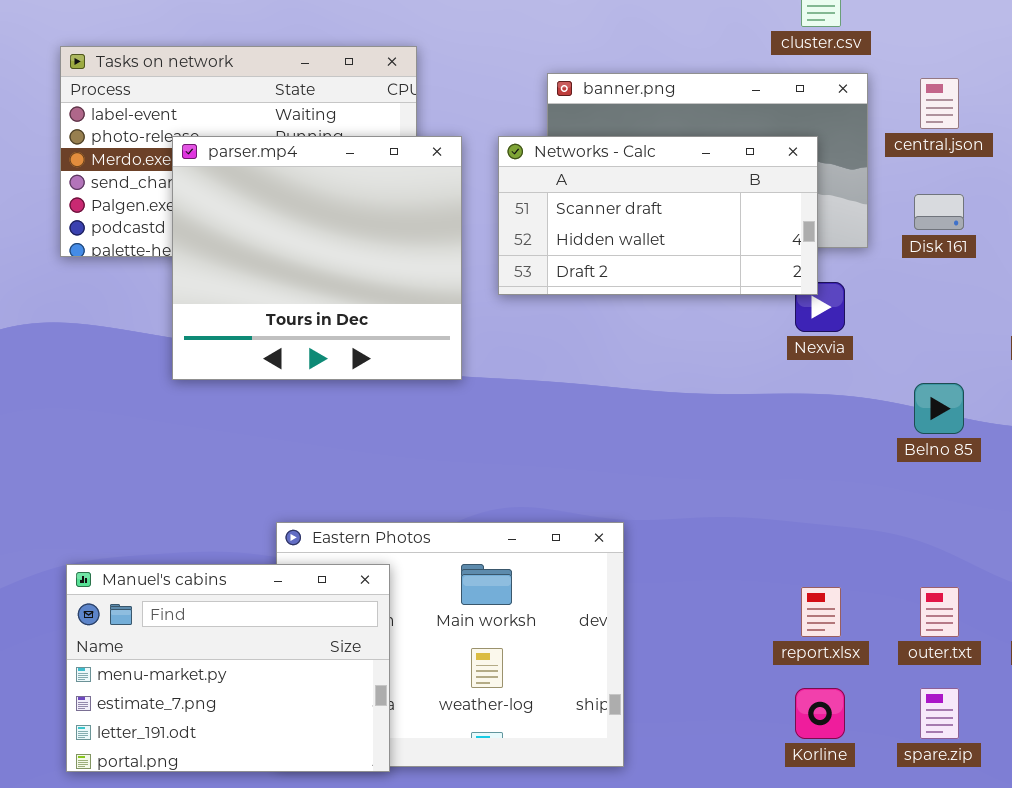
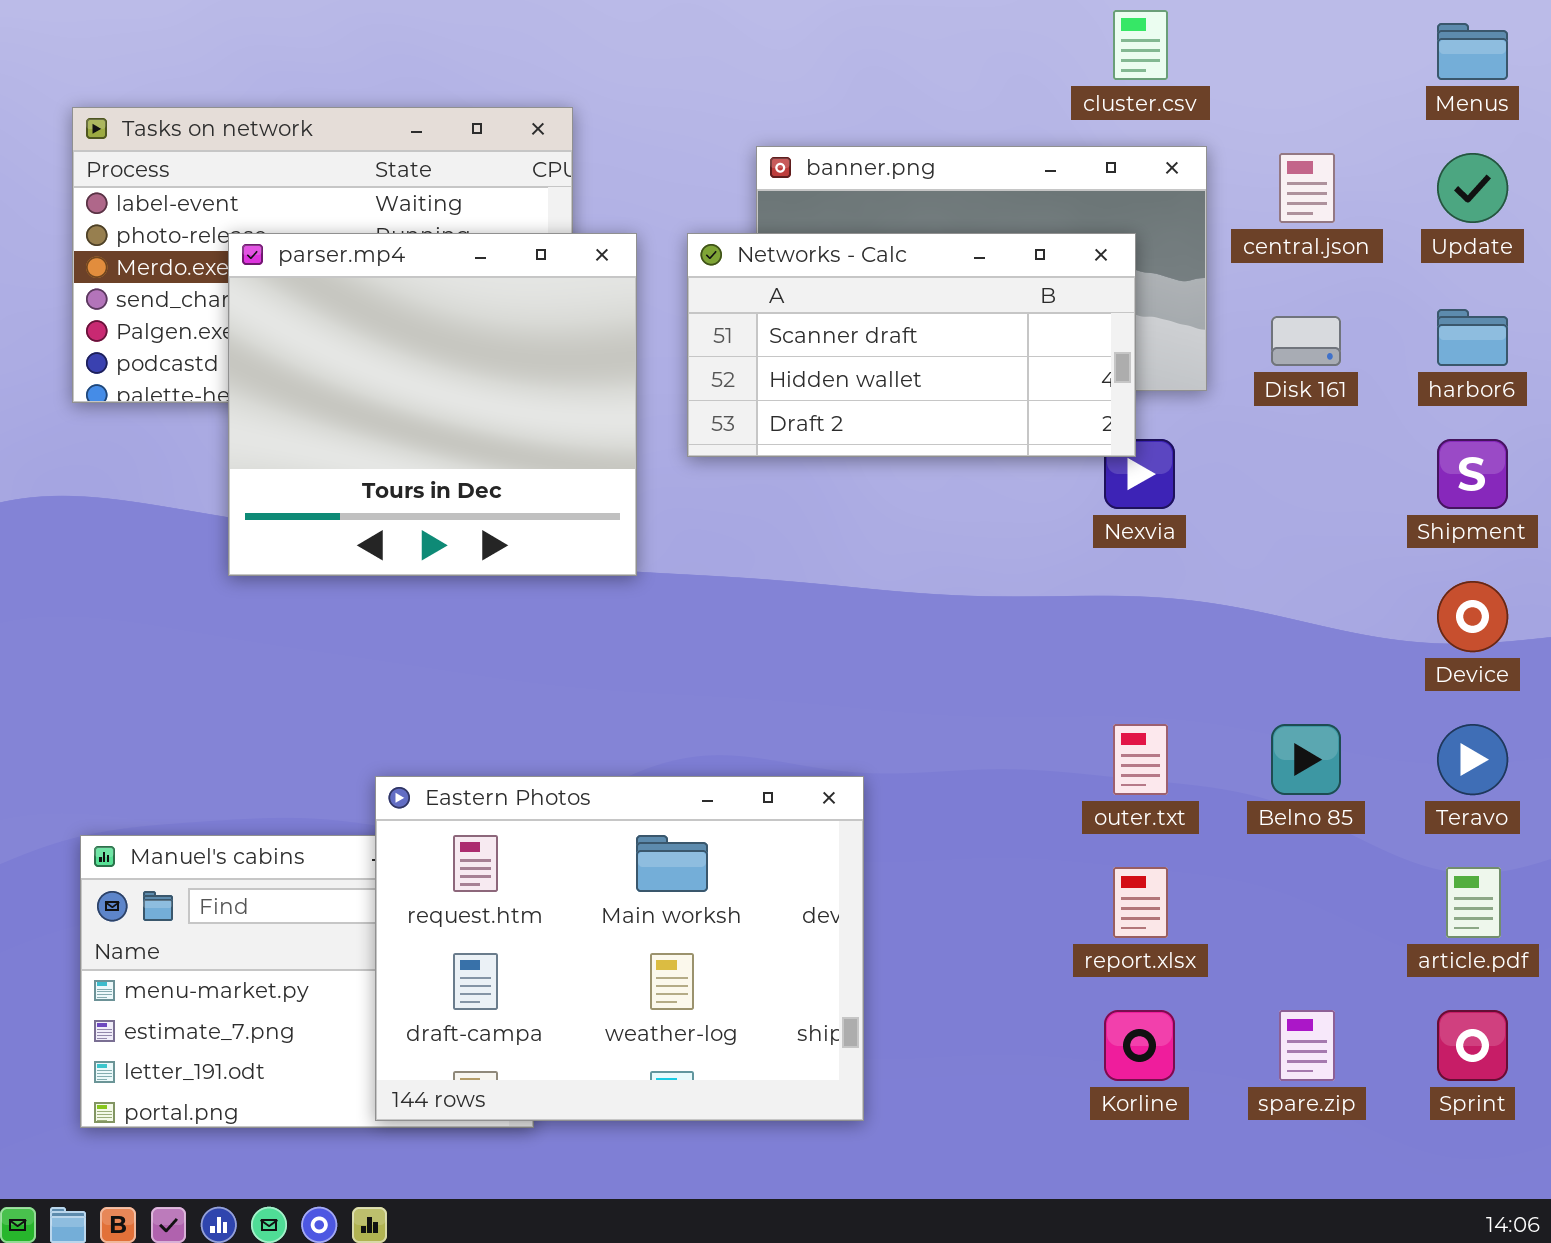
Belno 85: [914,383,964,434] -> [1271,724,1341,795], moved
Eastern Photos: [276,522,624,767] -> [375,776,864,1121], raised
outer.txt: [920,587,959,637] -> [1113,724,1168,795], moved

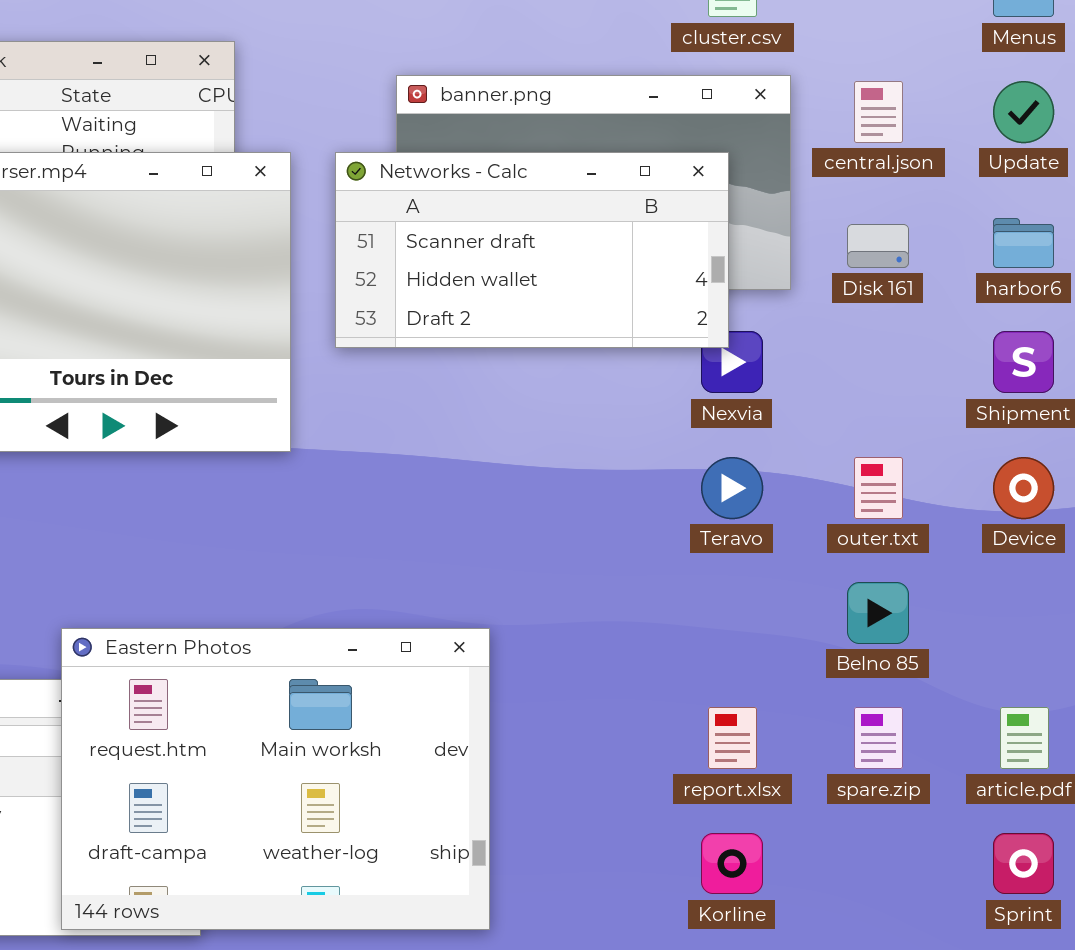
outer.txt: [1113,724,1168,795] -> [854,457,903,519], moved
Teravo: [1437,724,1508,795] -> [701,457,763,519], moved
spare.zip: [1279,1010,1335,1081] -> [854,707,903,769], moved

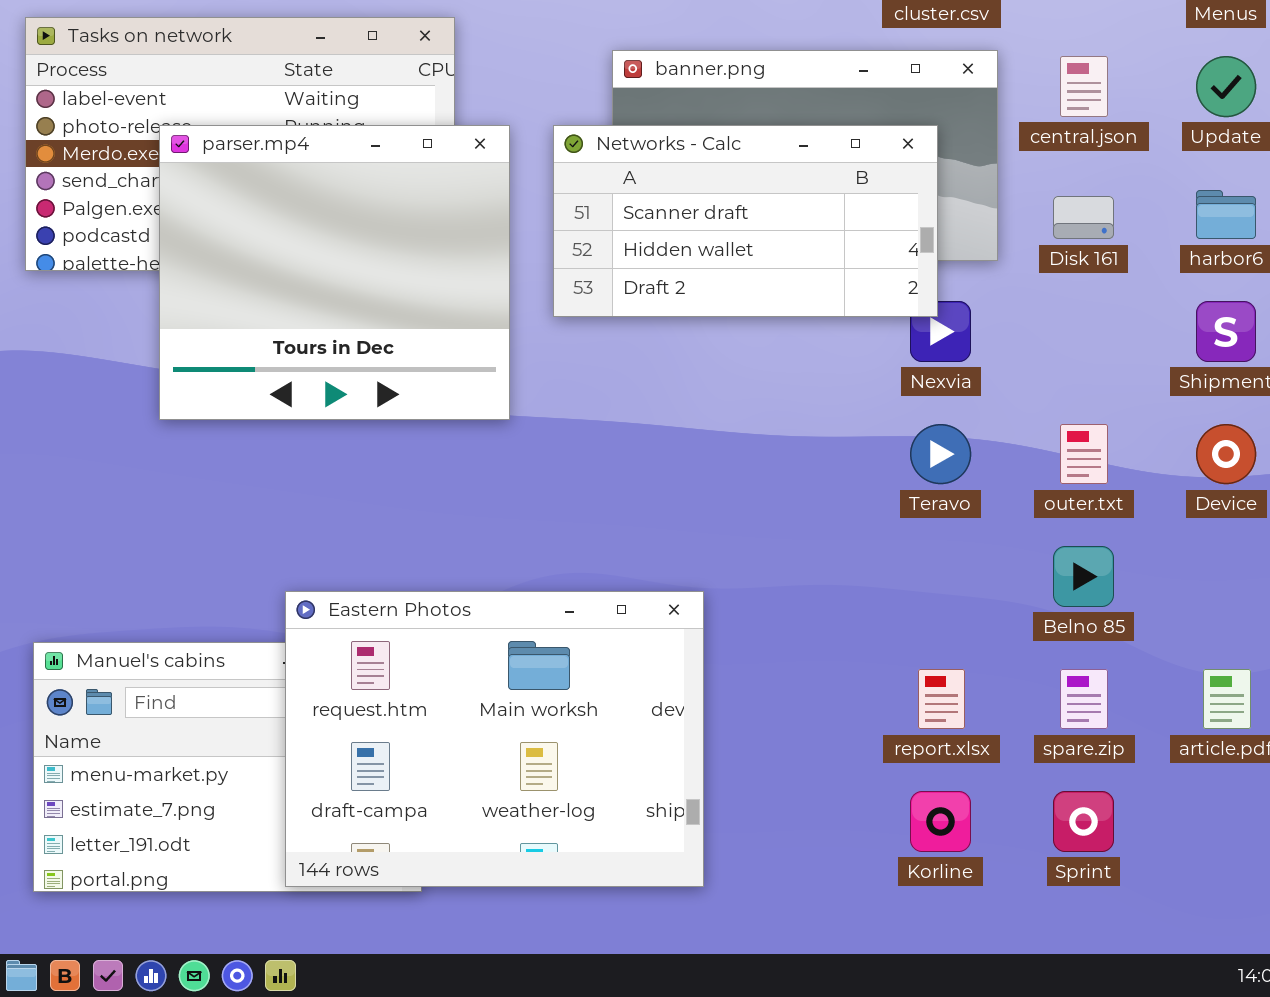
Sprint: [993,833,1054,894] -> [1053,791,1114,852], moved

